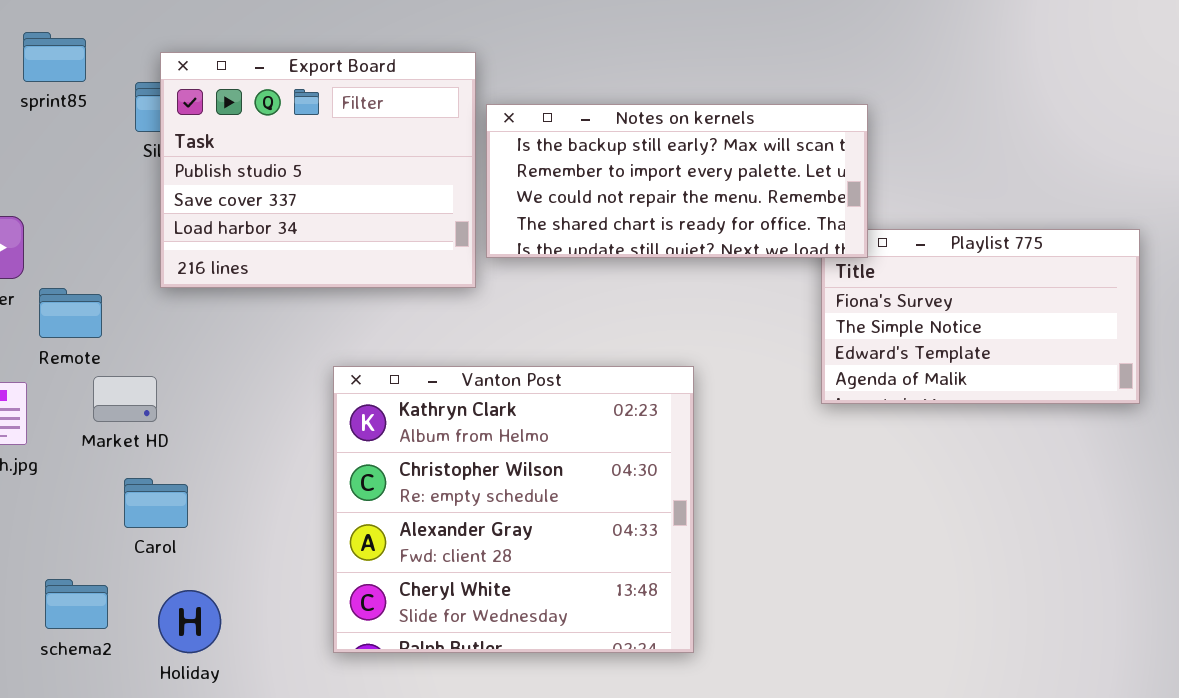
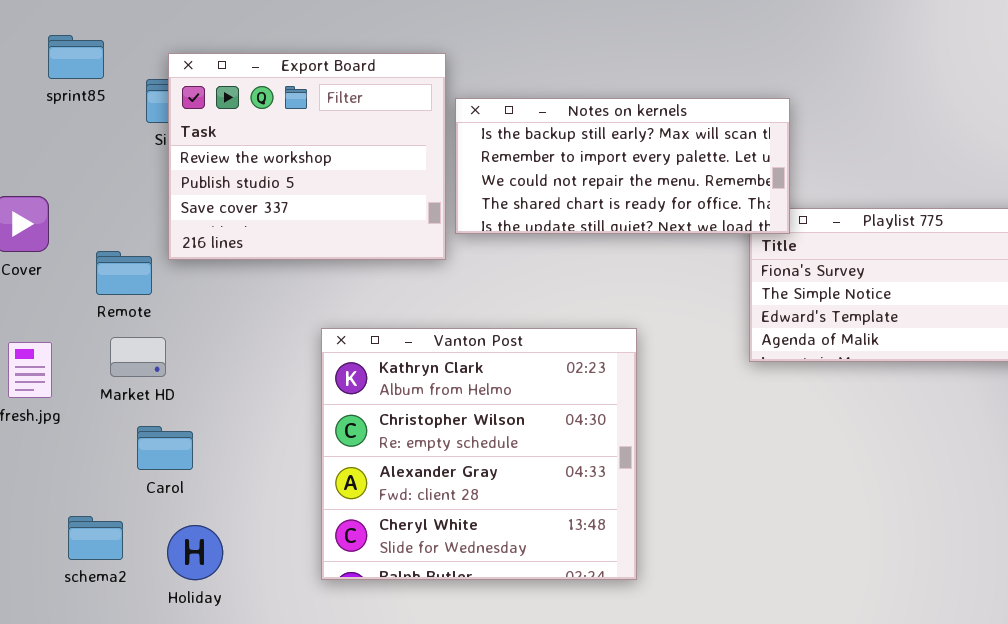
Export Board: [160,52,476,288] -> [168,53,446,260], scrolled up 1 row
Remote: [39,288,102,338] -> [96,251,152,295], moved

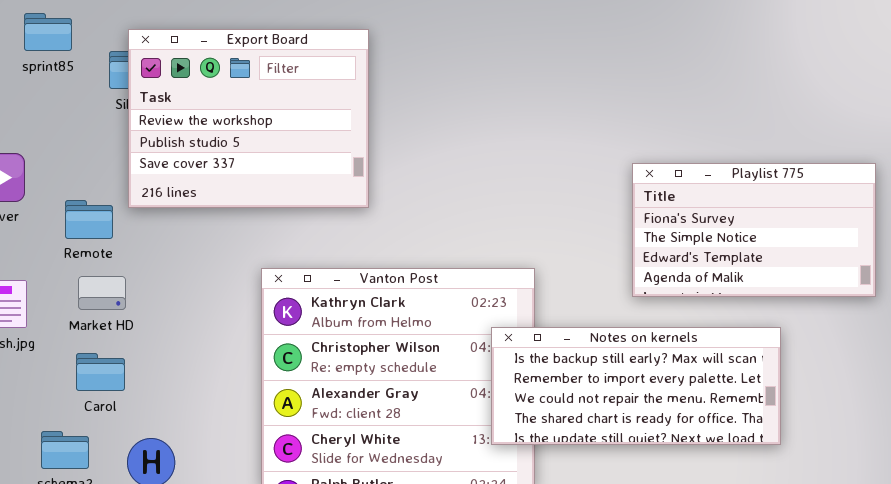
Notes on kernels: [455,98,790,234] -> [491,327,781,445], moved
Carol: [137,426,193,470] -> [76,353,125,391], moved

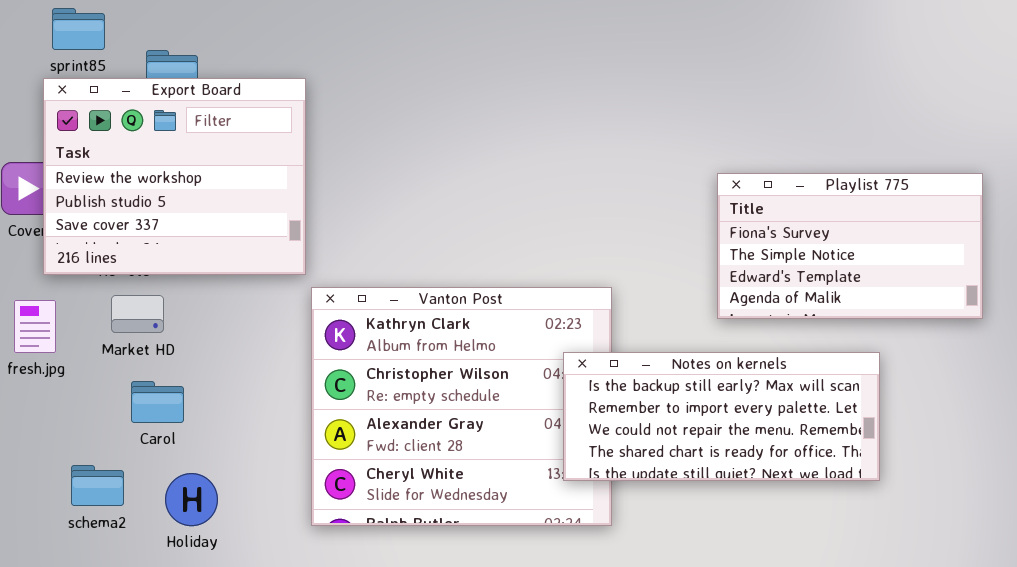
Export Board: [128,29,369,208] -> [43,78,306,275], moved
Carol: [76,353,125,391] -> [131,381,184,423], moved

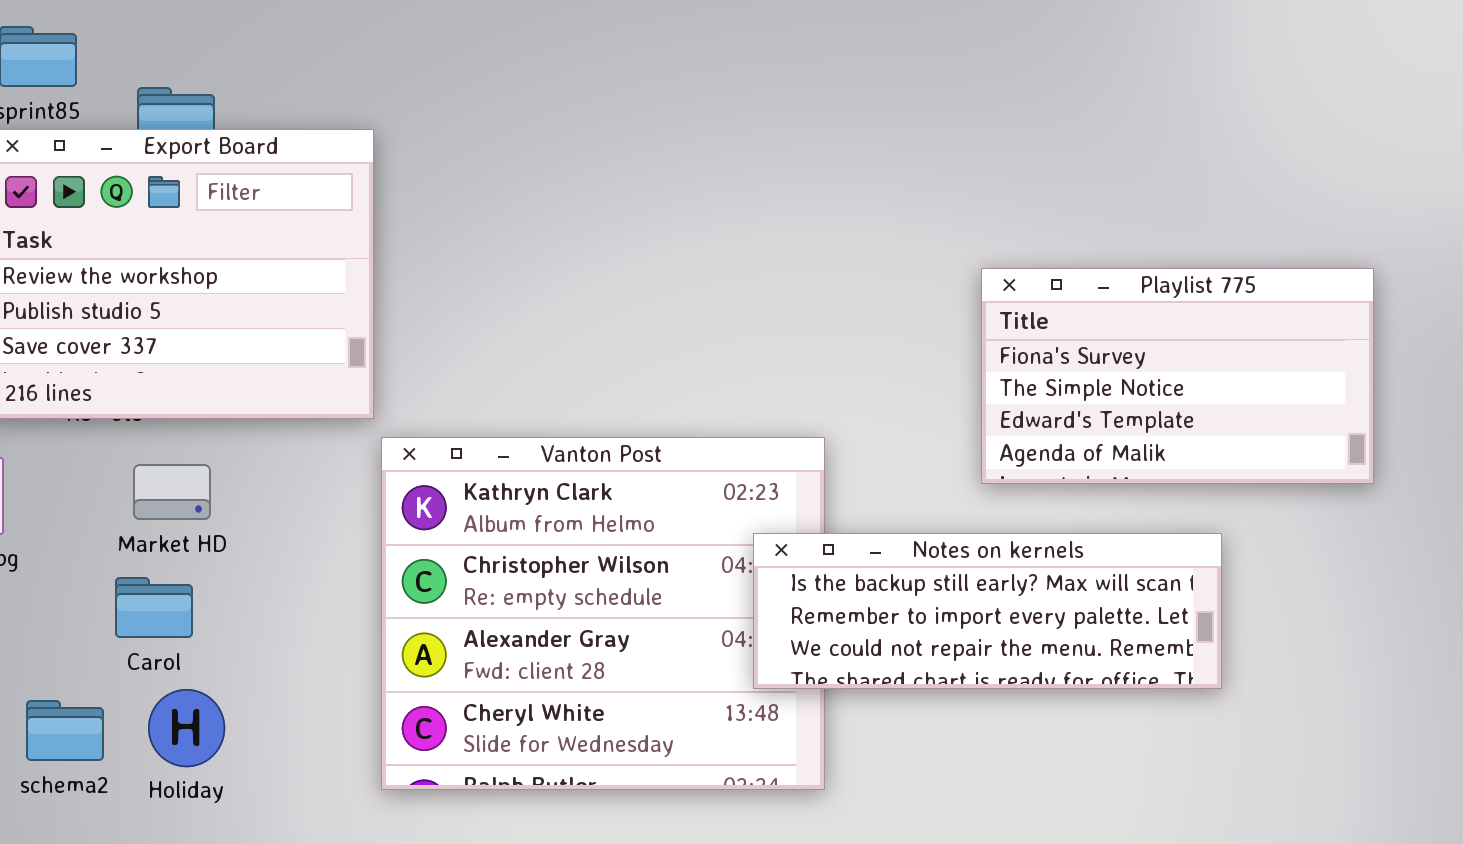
Market HD: [111,295,164,333] -> [133,464,211,520], moved
Notes on kernels: [563,352,880,481] -> [753,533,1222,689], resized
Holiday: [165,473,218,526] -> [148,689,225,767], moved

